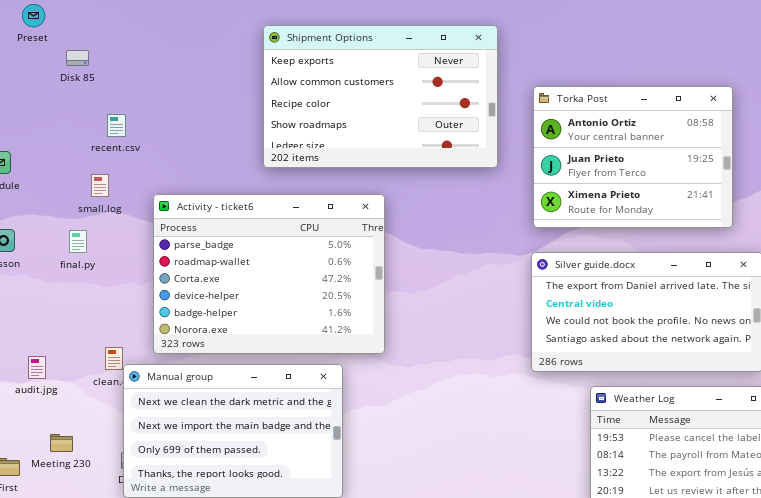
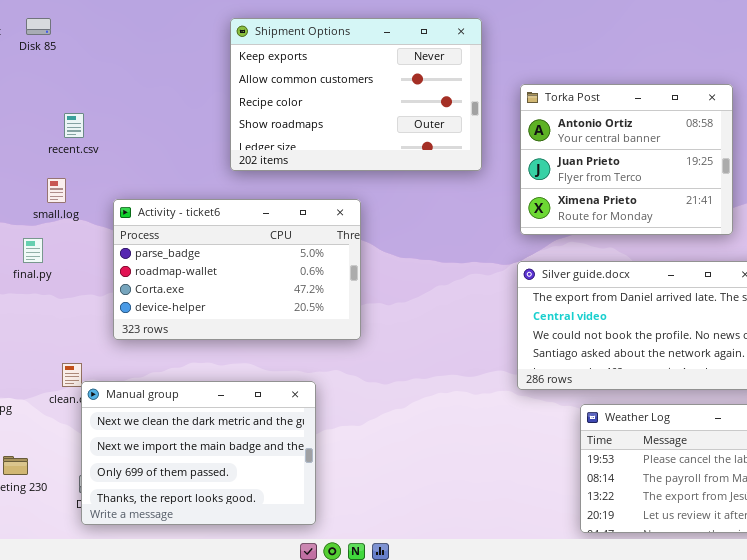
Disk 85: [66,50,89,66] -> [26,18,51,35], moved
Activity - ticket6: [153,194,385,354] -> [113,199,361,340], resized

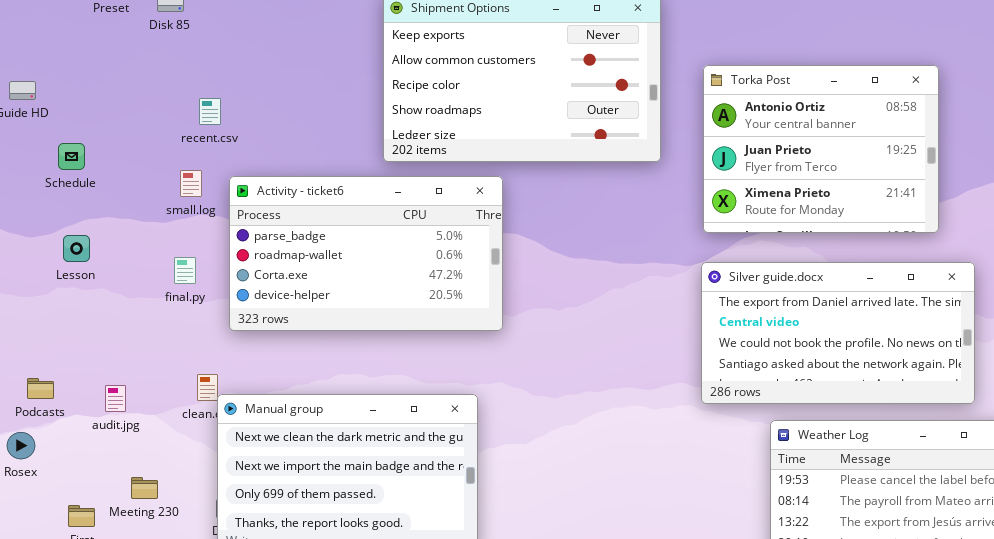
Activity - ticket6: [113,199,361,340] -> [229,176,503,331], moved
final.py: [23,238,43,263] -> [174,257,196,284], moved

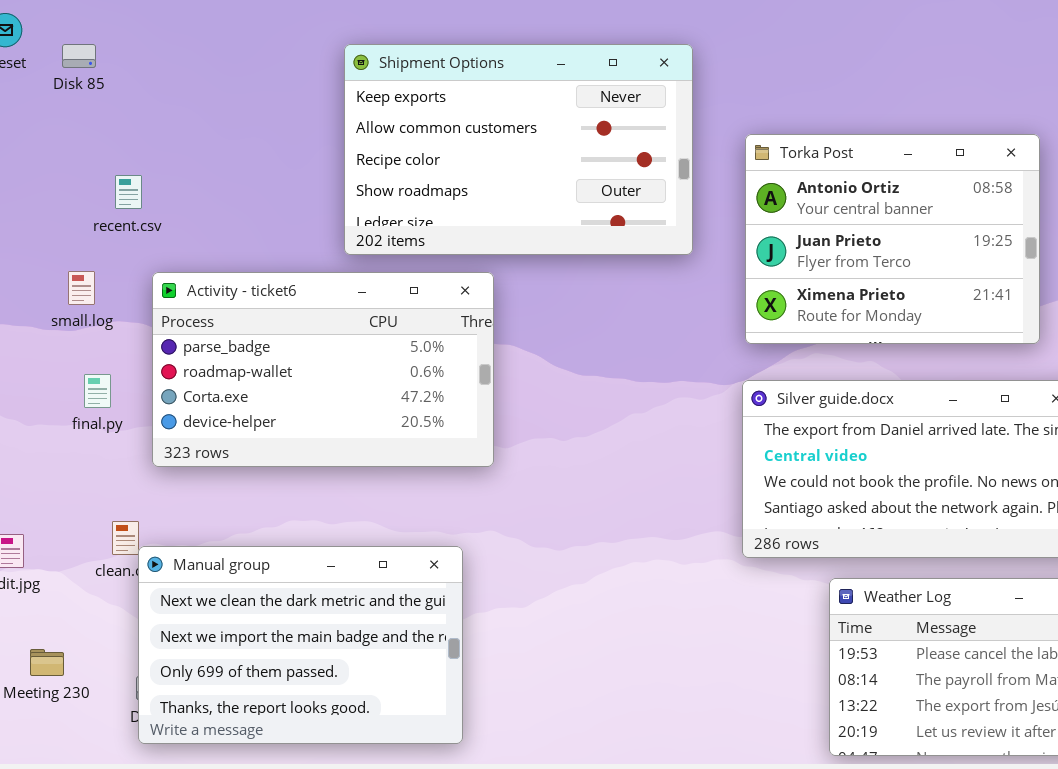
small.log: [180,170,202,197] -> [68,271,95,305], moved

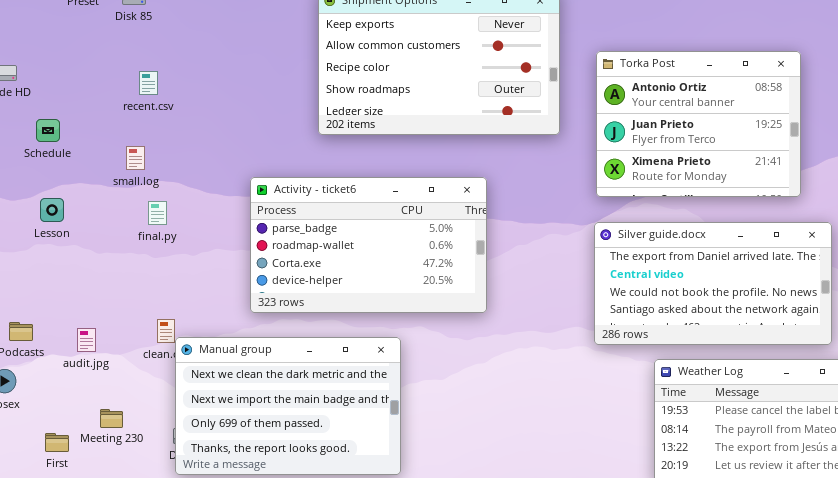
recent.csv: [115,175,142,209] -> [139,71,158,95], moved
Activity - ticket6: [152,272,494,467] -> [250,177,487,313], moved
final.py: [84,374,111,408] -> [148,201,167,225], moved

